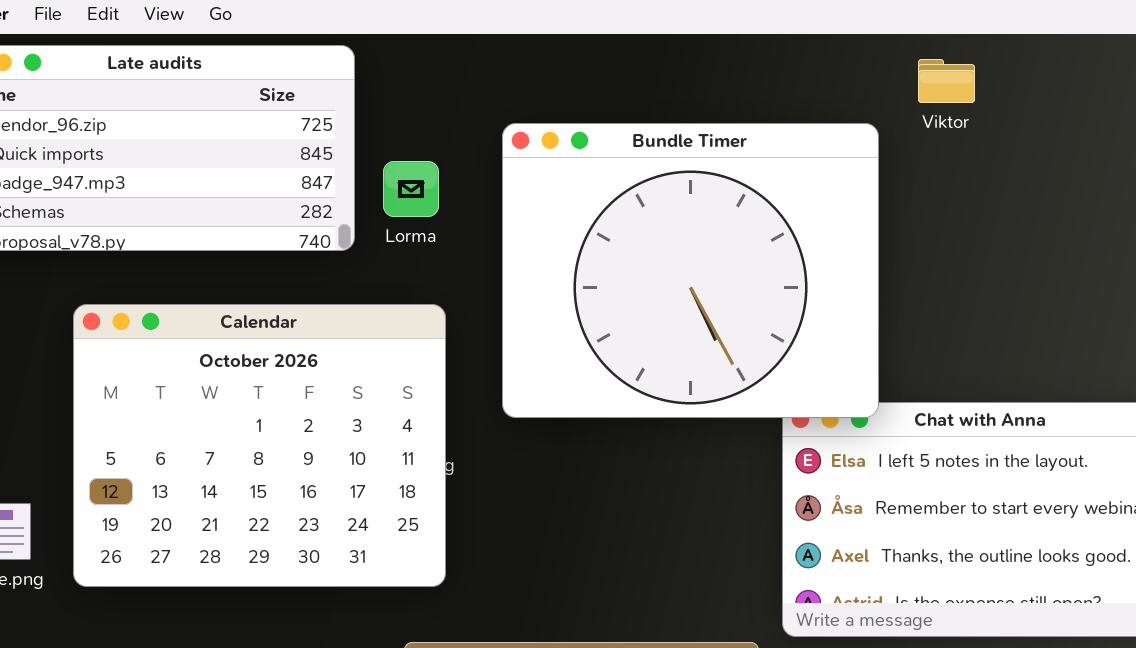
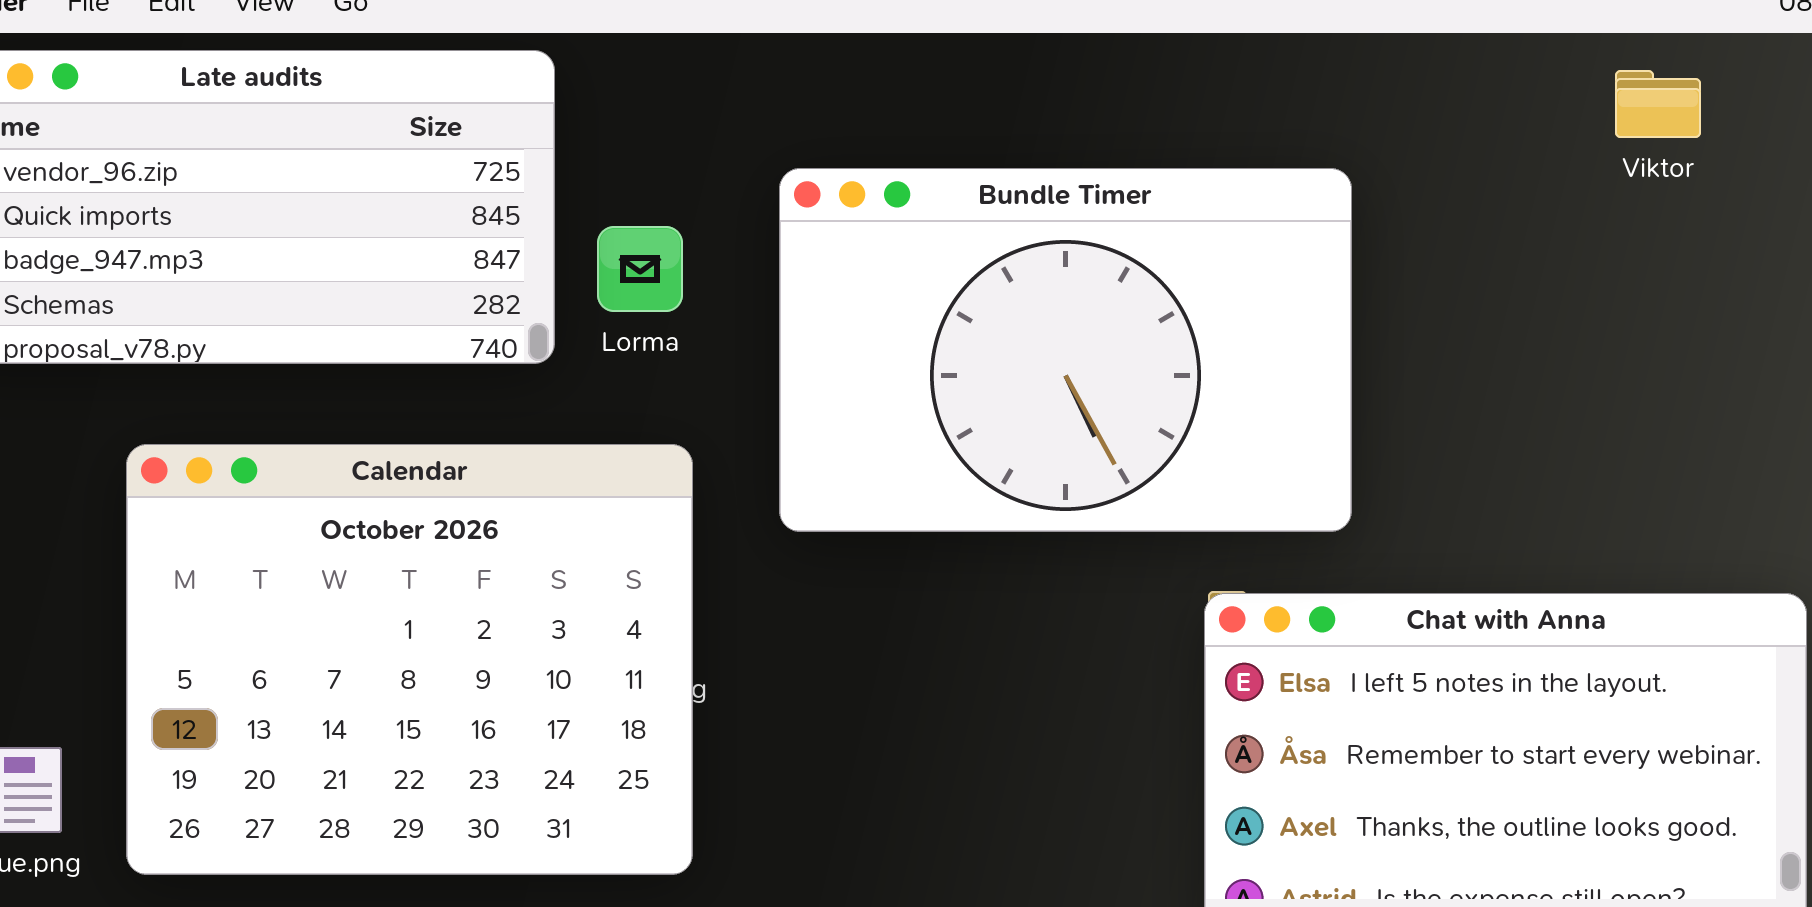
Viktor: [918,59,975,103] -> [1615,70,1701,138], moved
Bundle Timer: [502,123,879,418] -> [779,168,1352,532], resized

